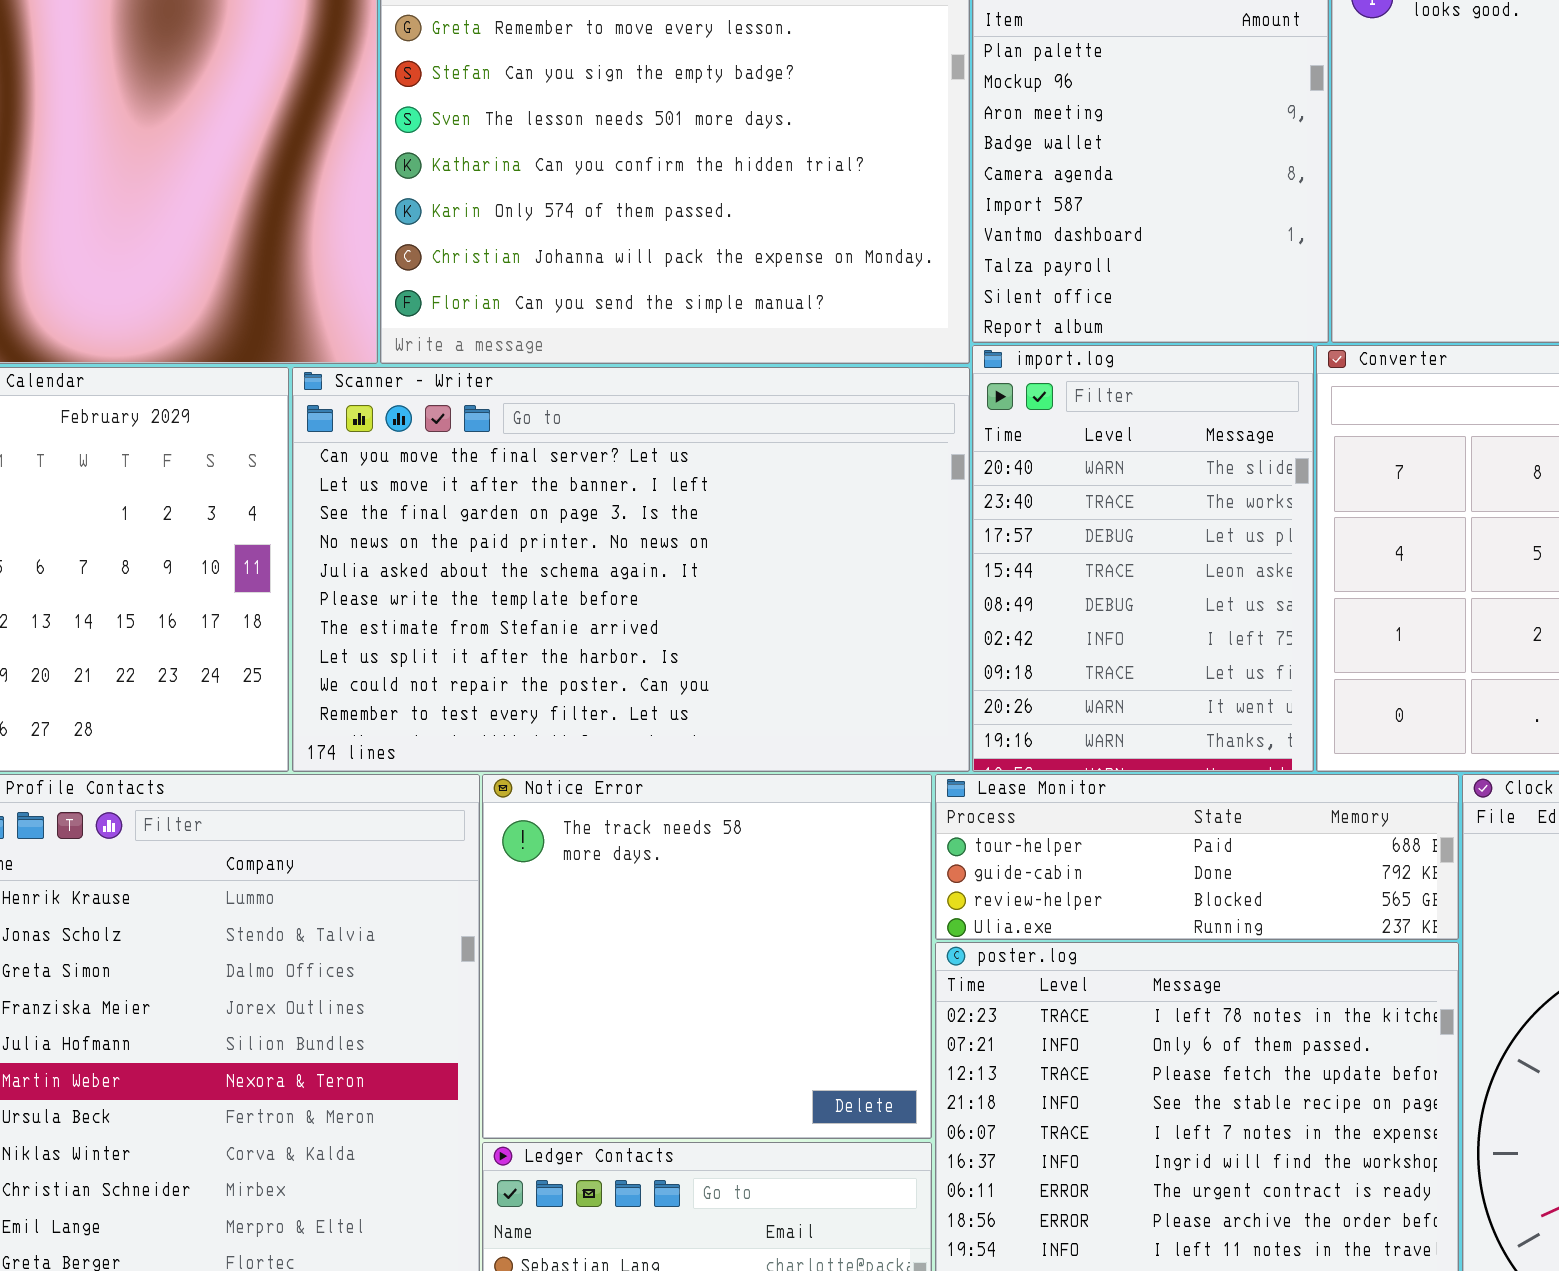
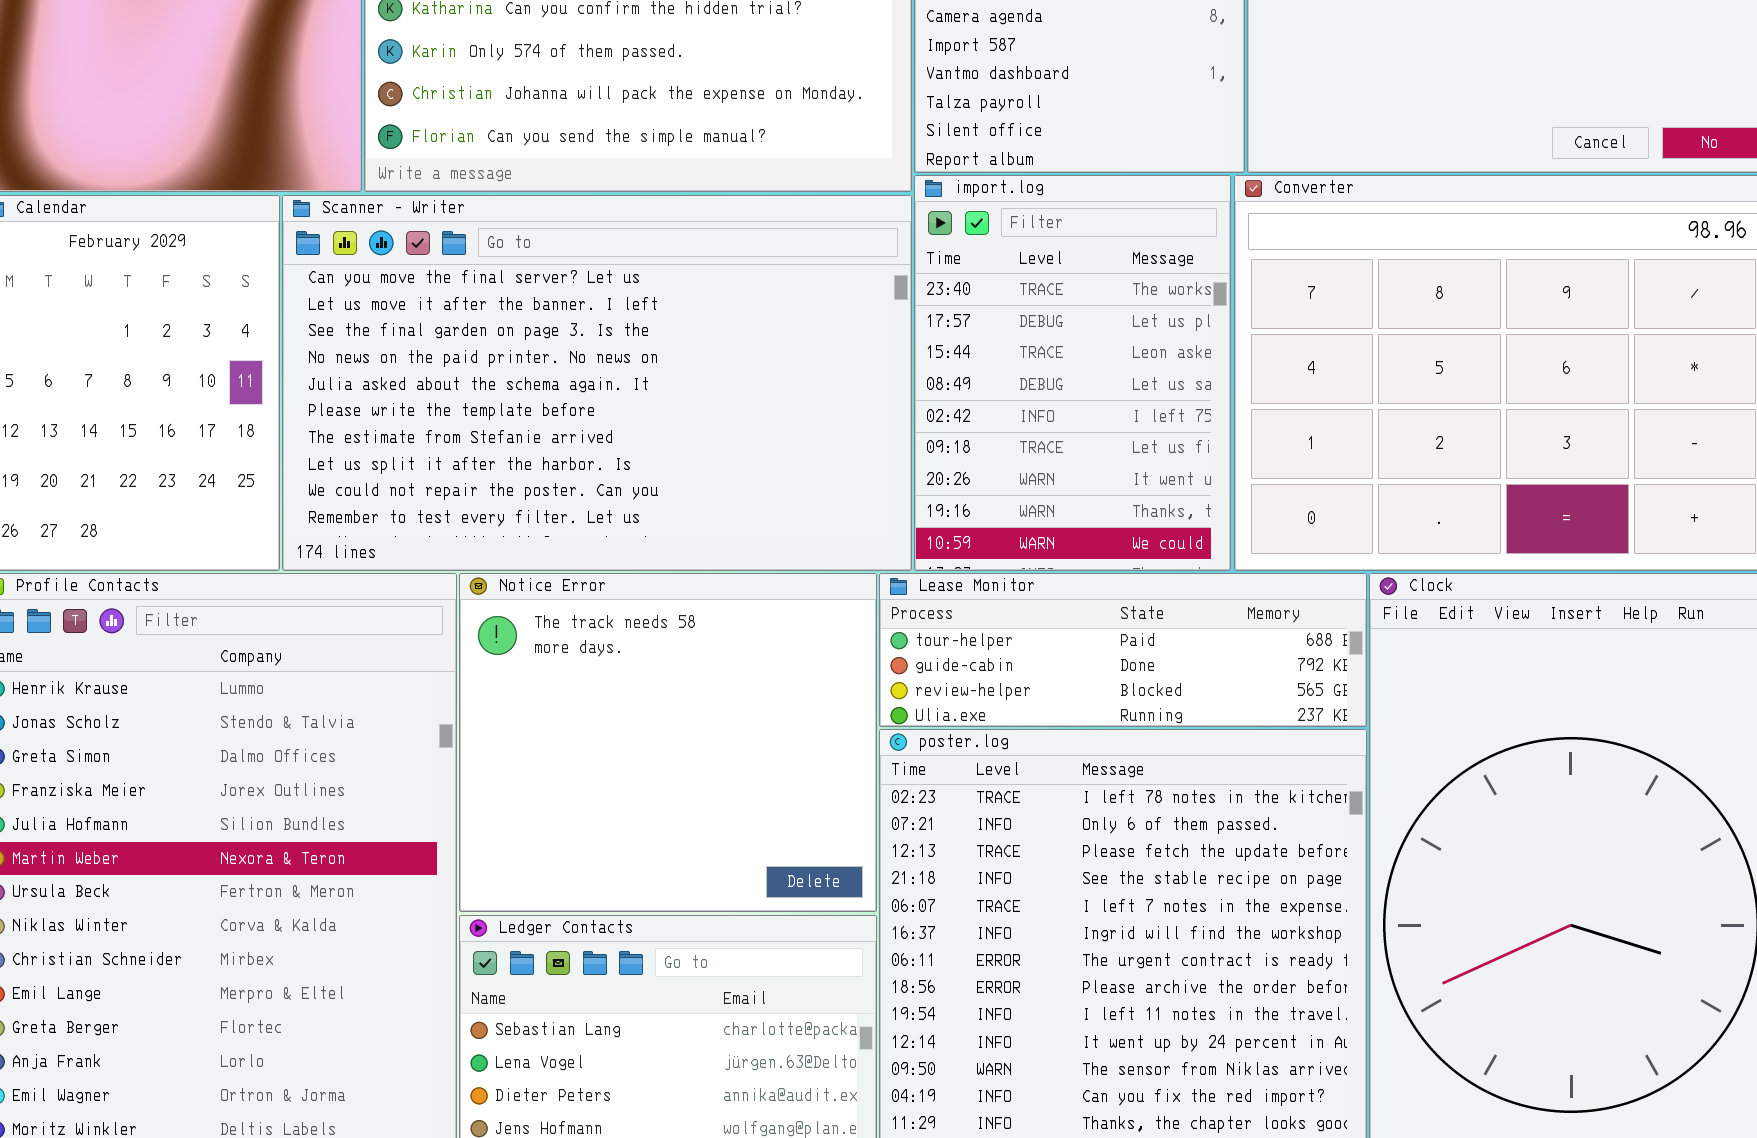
import.log: [972,345,1314,772] -> [914,175,1231,571], scrolled down 1 row

